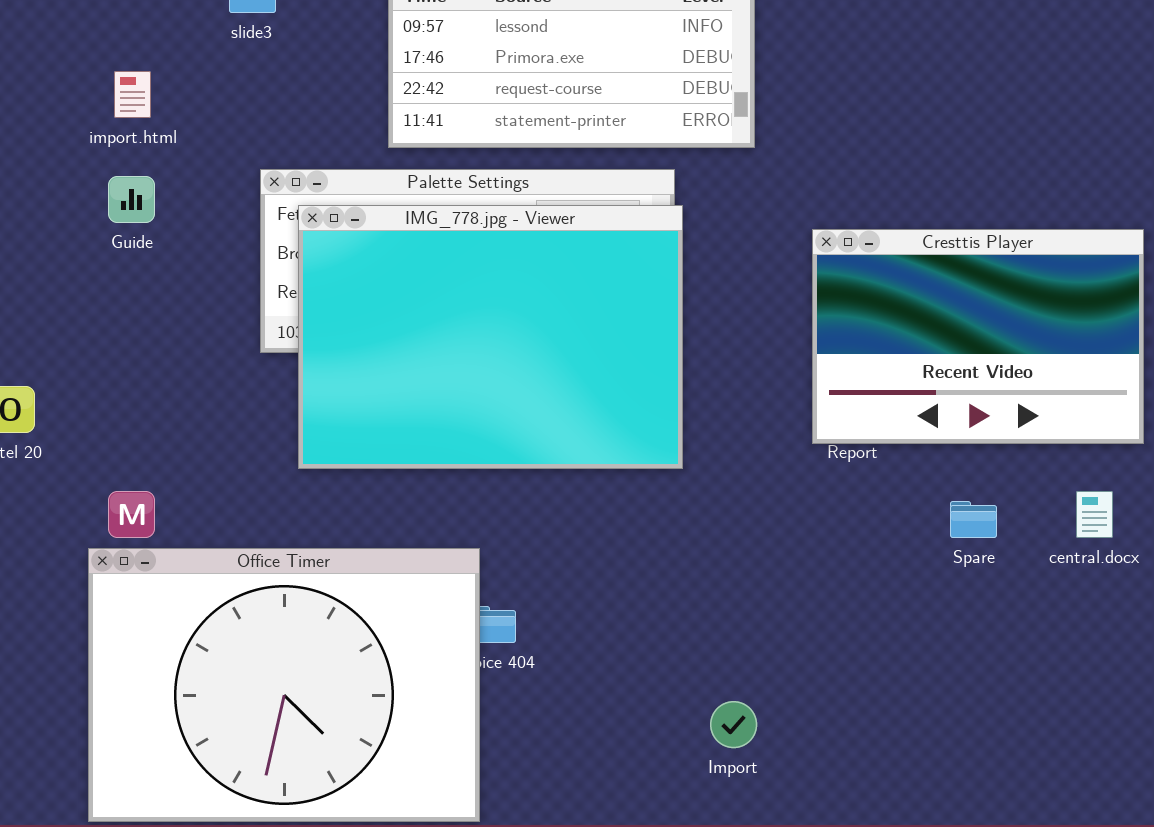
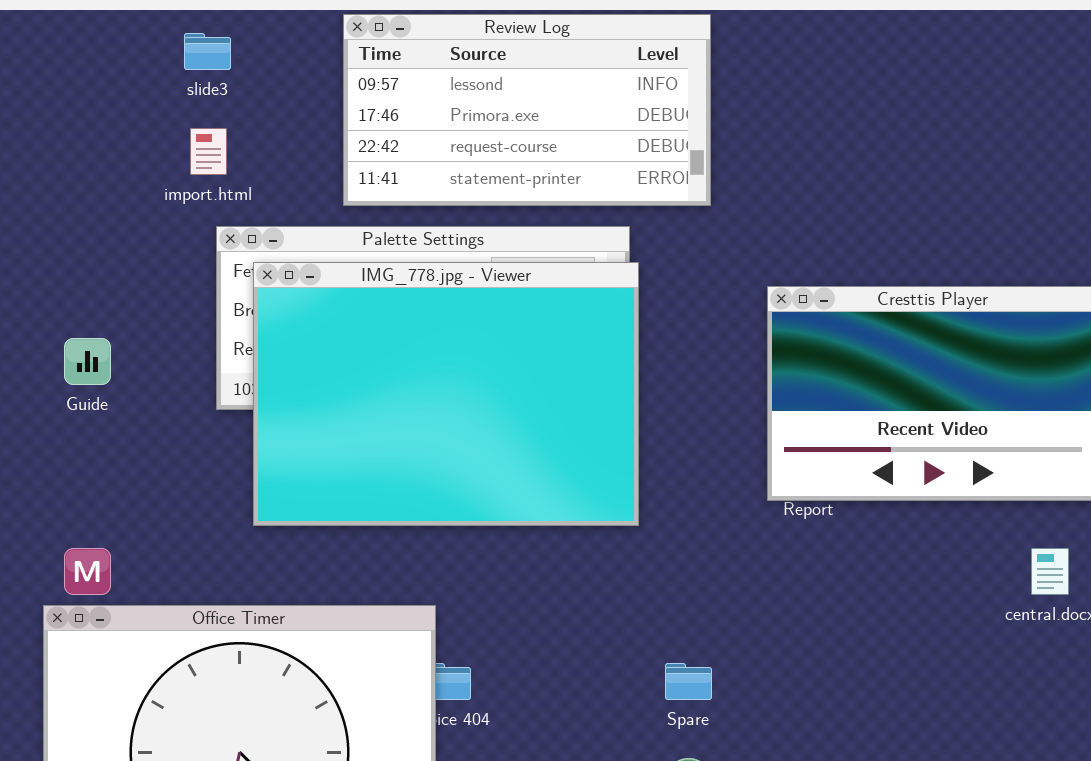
import.html: [114,71,151,118] -> [190,128,227,175], moved
Guide: [108,176,155,223] -> [64,338,111,385], moved
Spare: [950,501,997,538] -> [665,663,712,700], moved

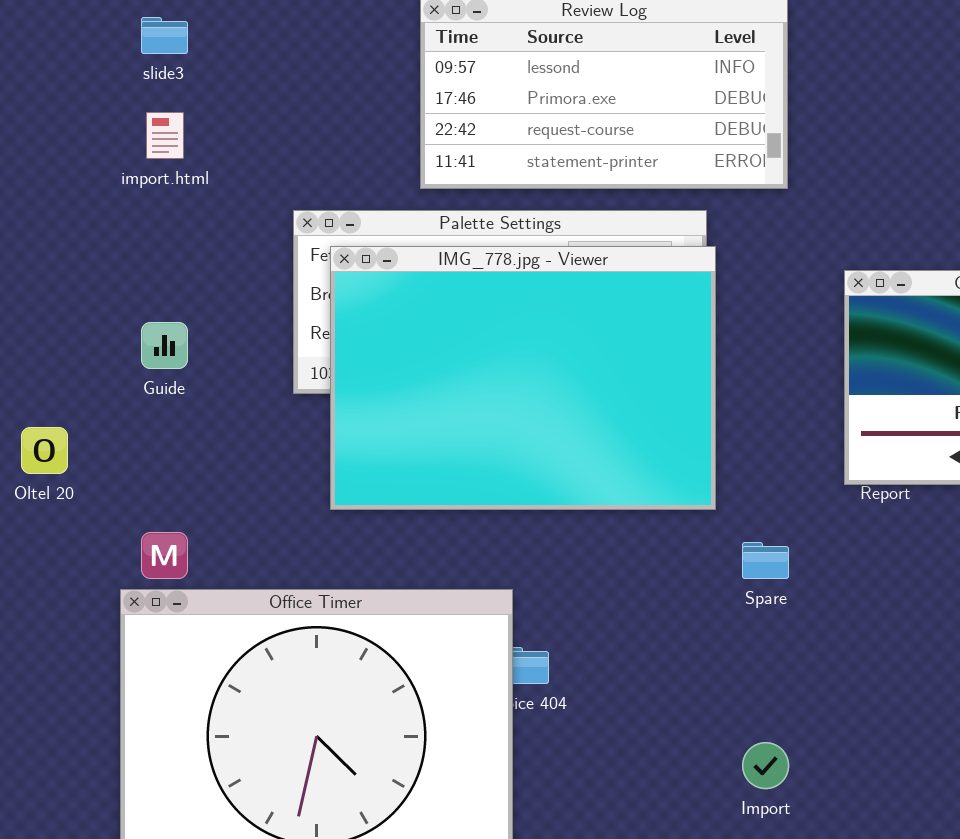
slide3: [184,33,231,70] -> [141,17,188,54], moved
import.html: [190,128,227,175] -> [146,112,184,159], moved
Spare: [665,663,712,700] -> [742,542,789,579], moved

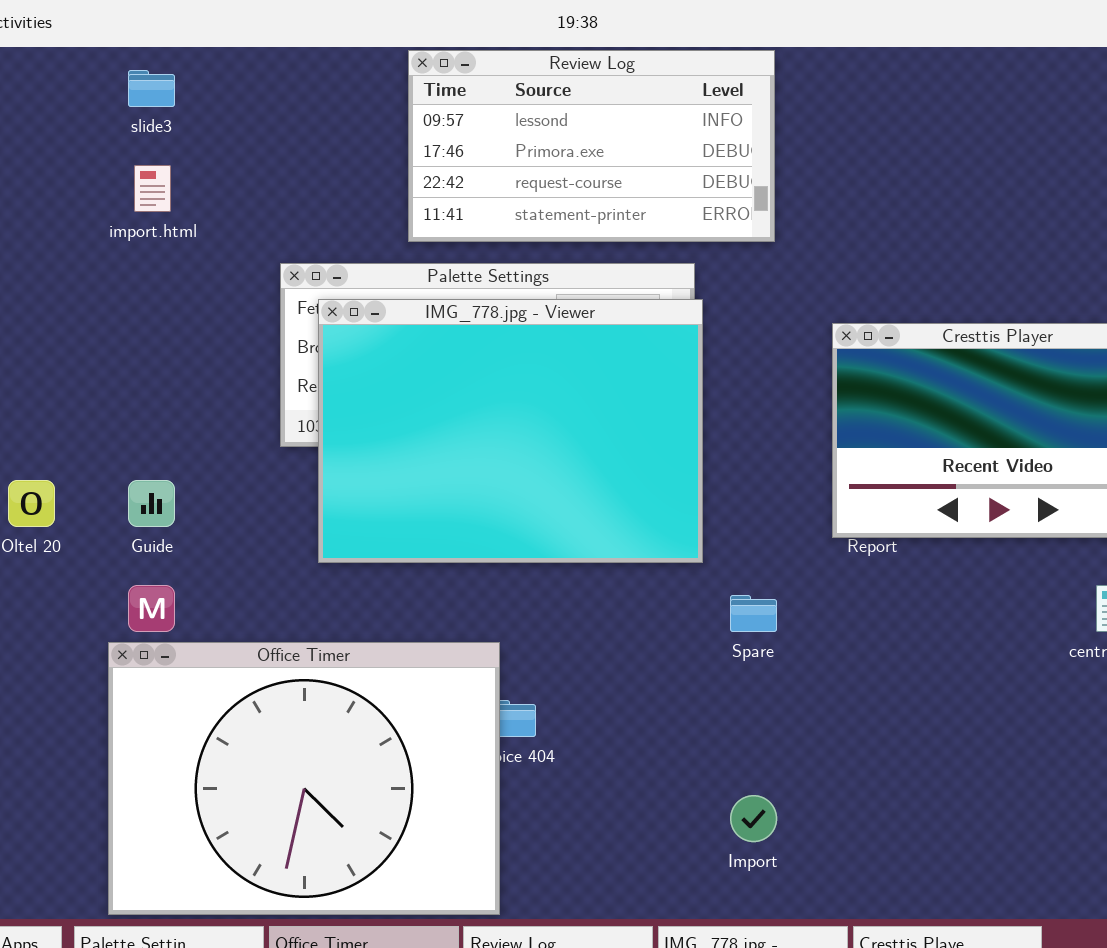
Guide: [141,322,188,369] -> [128,480,175,527], moved

